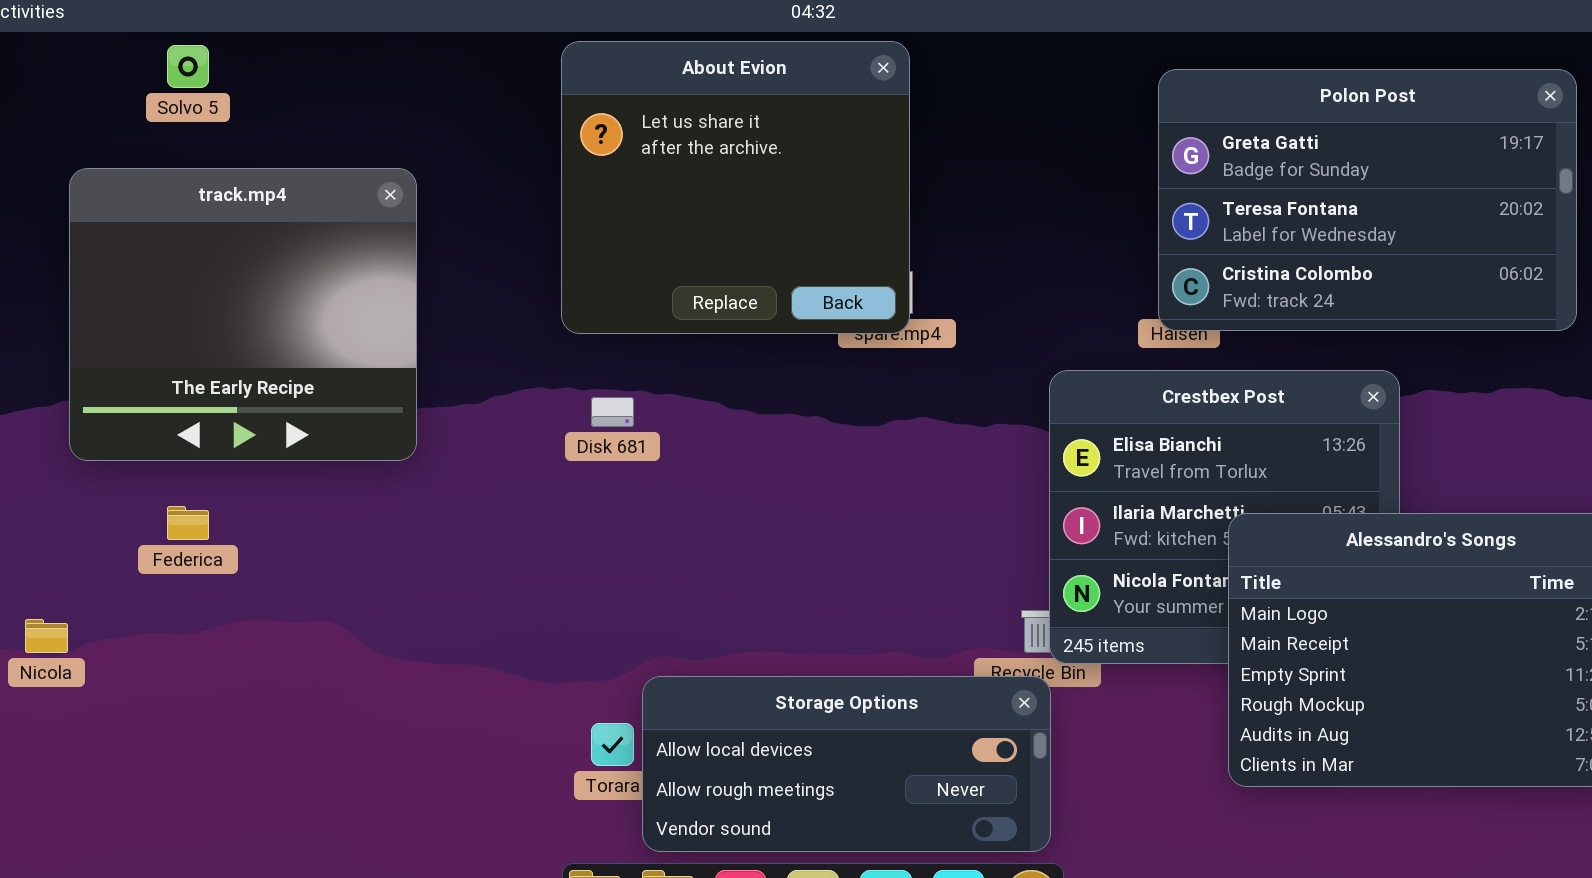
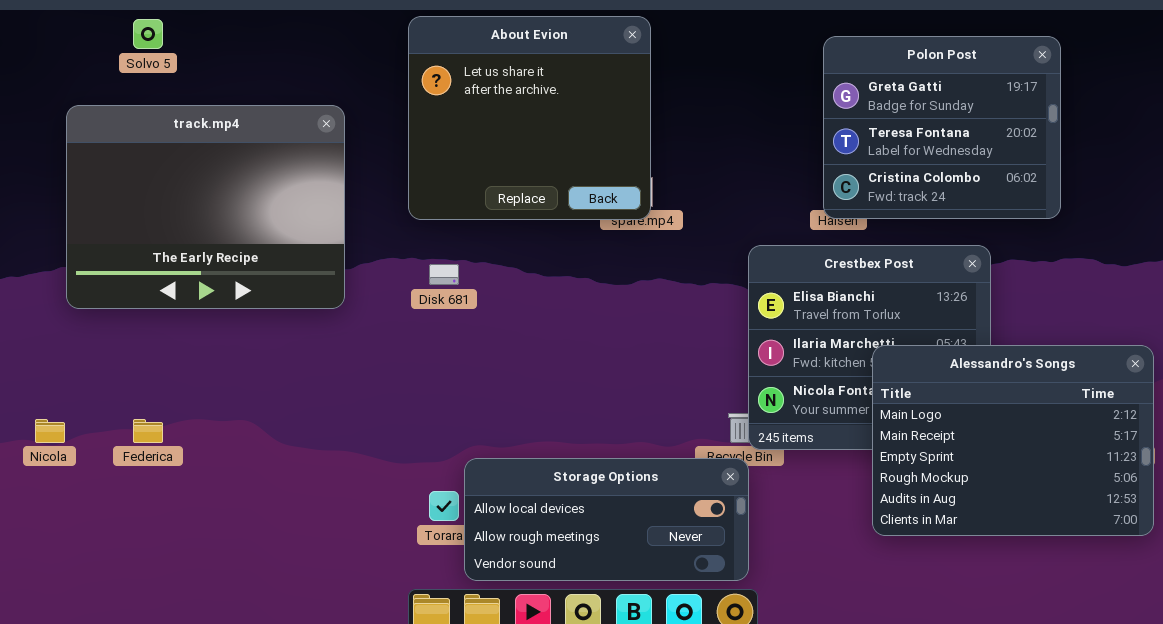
Polon Post: [1158,69,1577,331] -> [823,36,1061,219], resized
track.mp4: [69,168,417,461] -> [66,105,345,309], resized
Federica: [167,506,209,540] -> [133,419,163,443], moved

